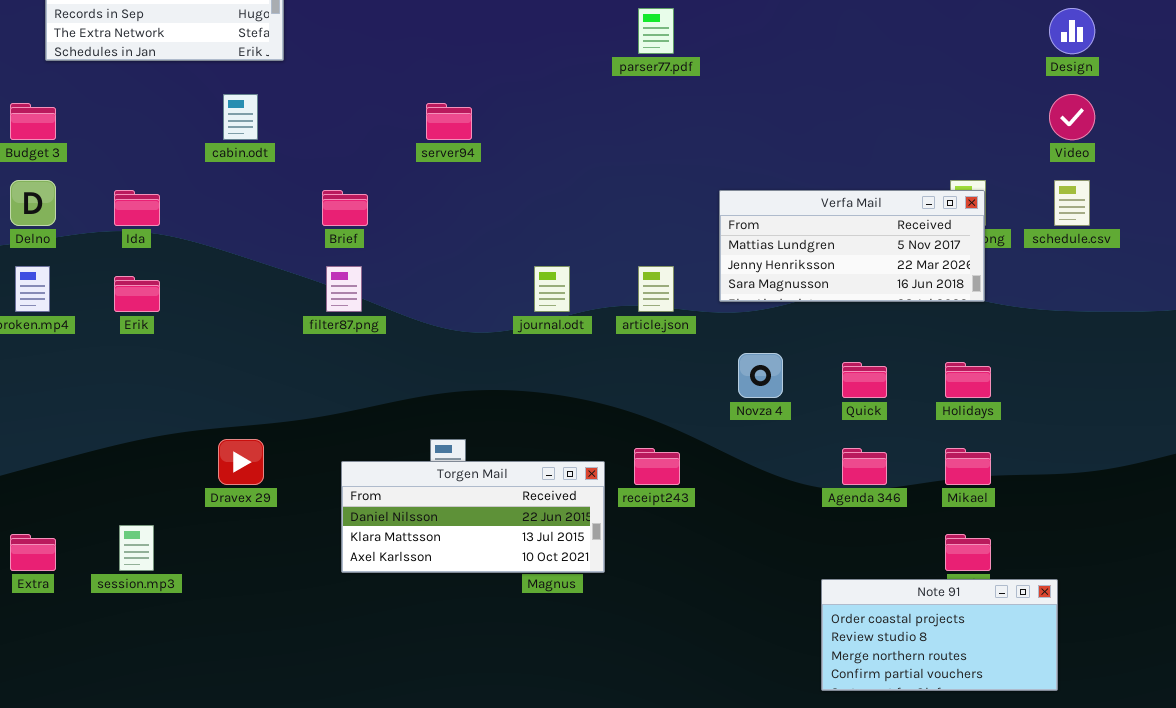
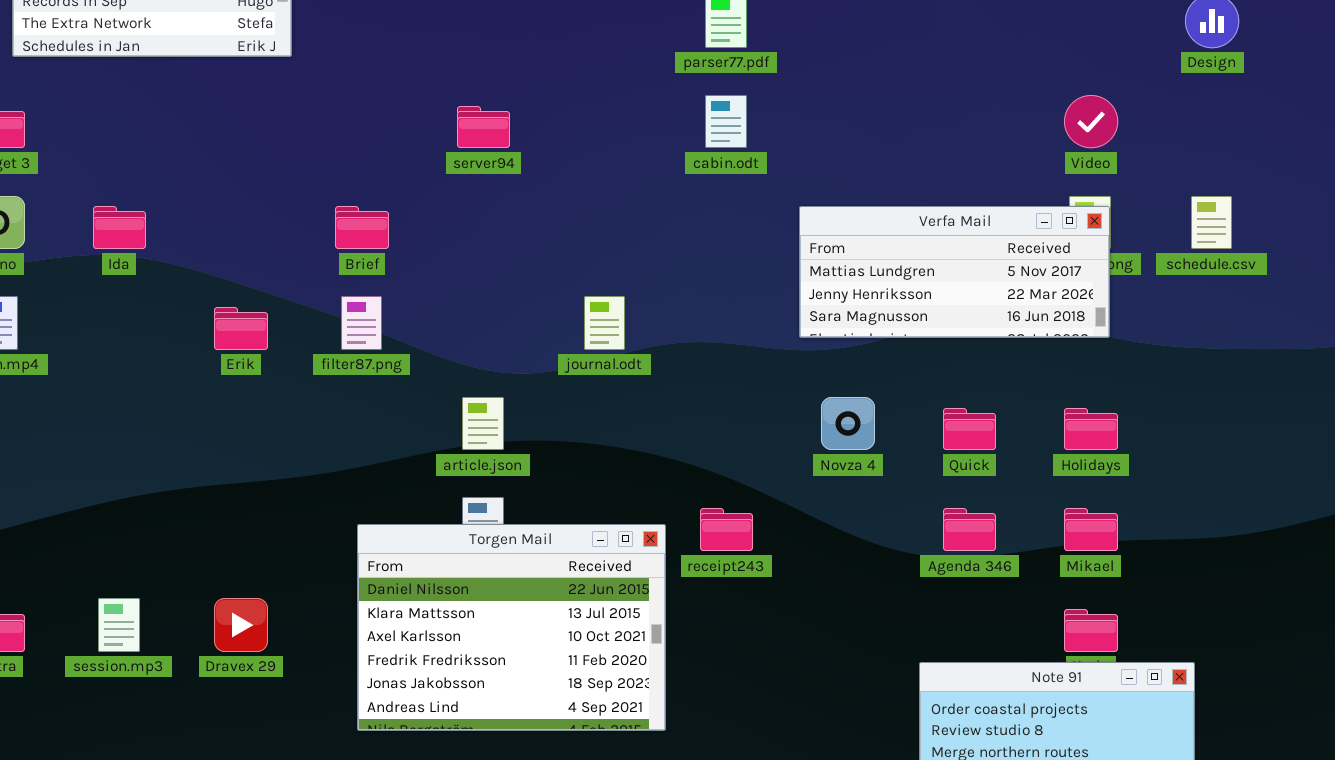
cabin.odt: [223,94,258,140] -> [705,95,747,148], moved
Video: [1049,94,1095,140] -> [1064,95,1118,148], moved
article.json: [638,266,674,312] -> [462,397,504,450], moved
Erik: [114,276,160,312] -> [214,307,268,350], moved
Dravex 29: [218,439,264,485] -> [214,598,268,652], moved
Torgen Mail: [341,461,605,573] -> [357,524,666,731], resized

